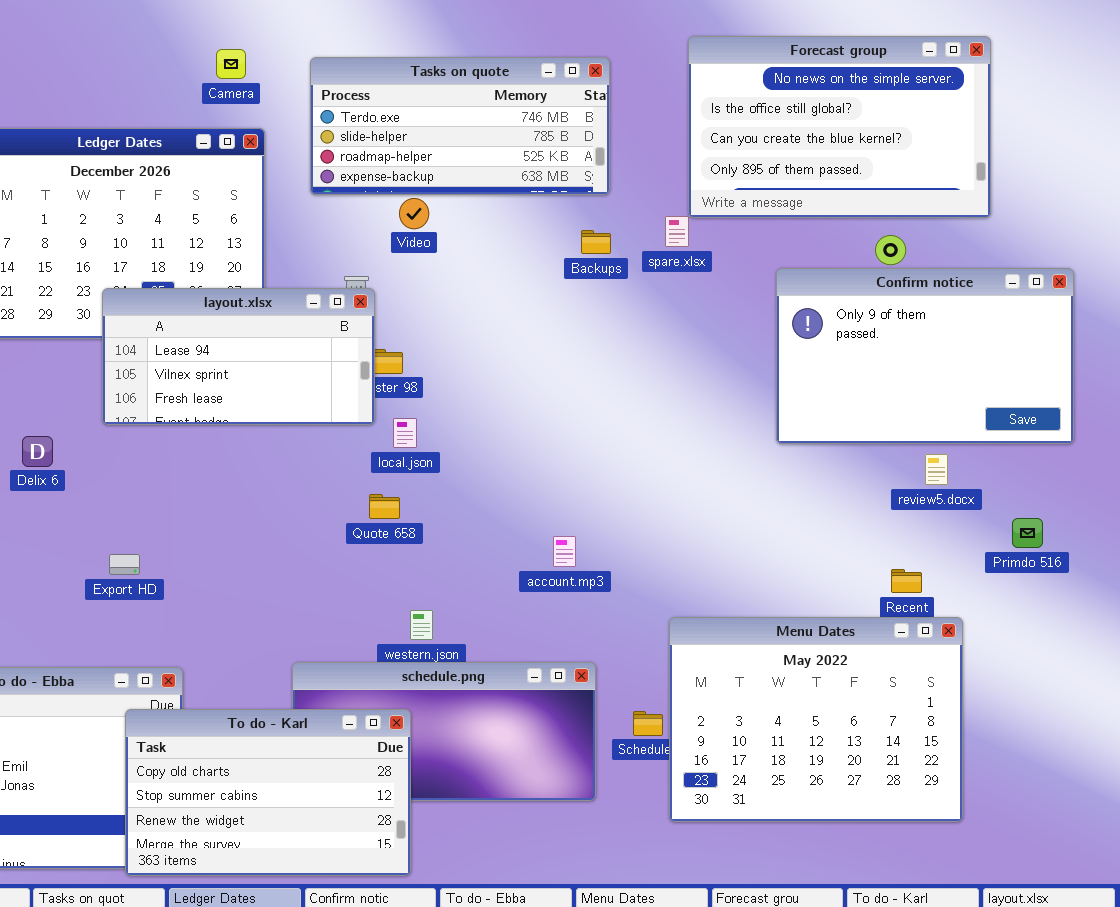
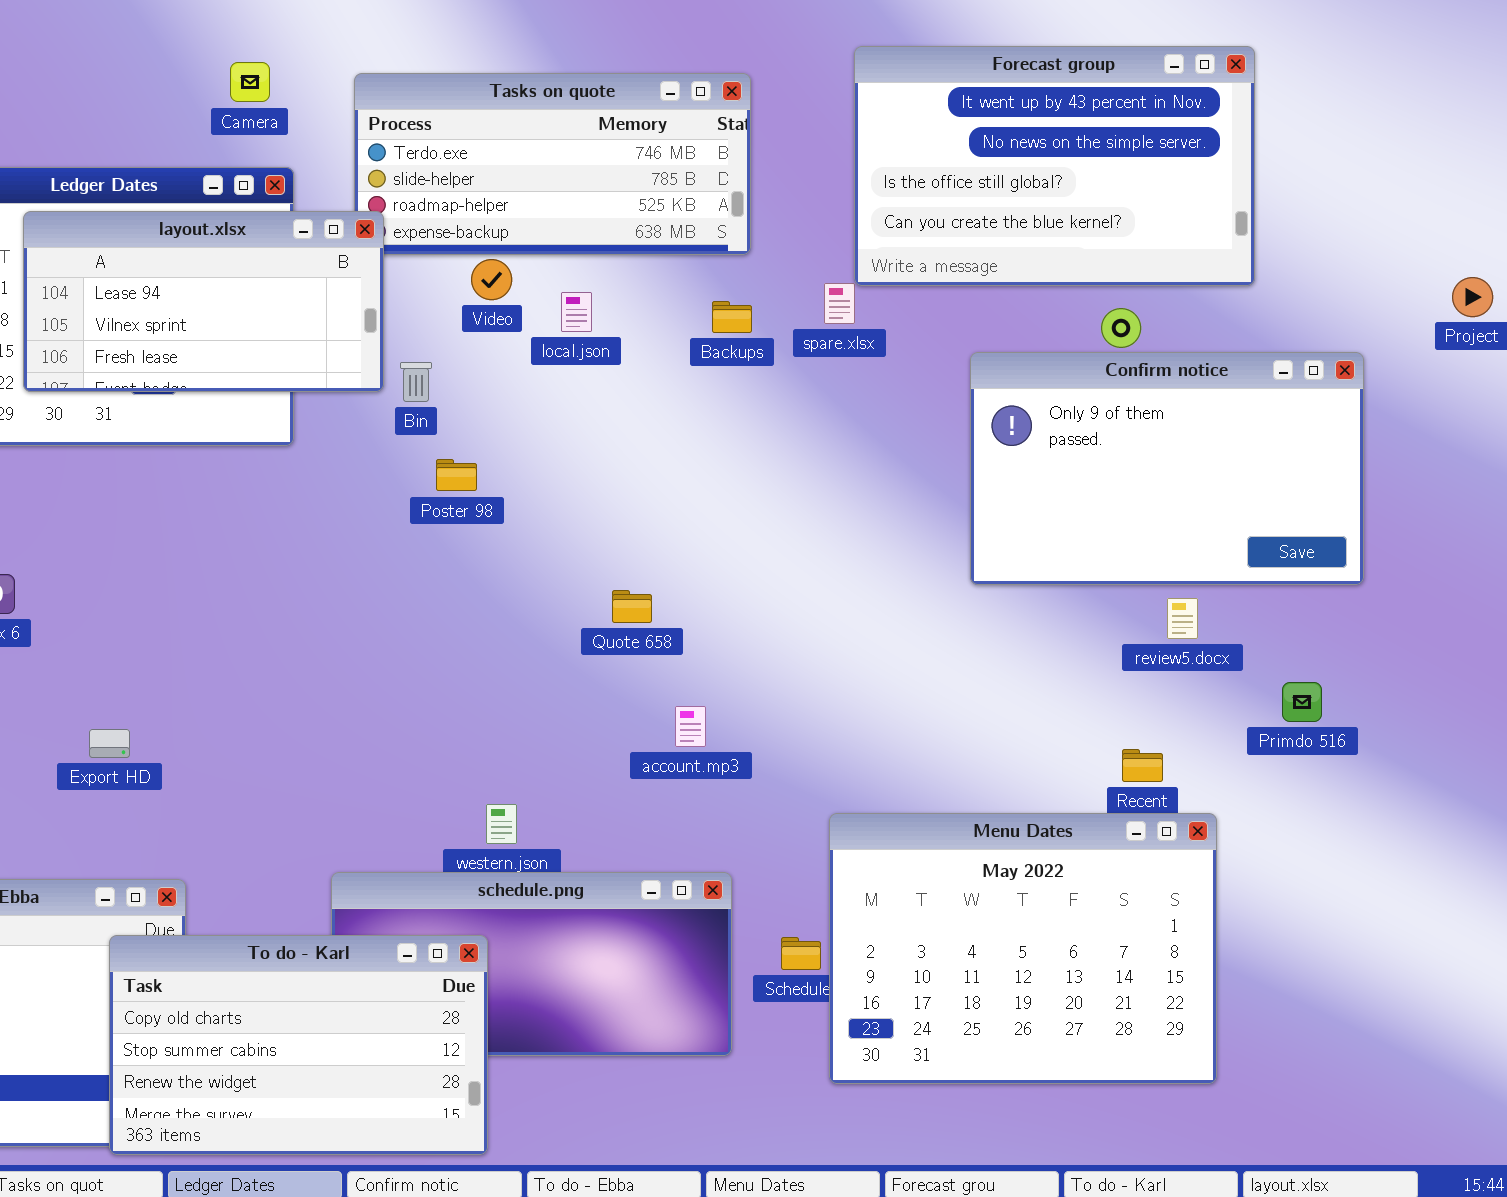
Forecast group: [688,36,991,218] -> [854,46,1255,286], scrolled up 1 row
layout.xlsx: [102,288,375,425] -> [23,211,384,392], moved
local.json: [393,418,417,448] -> [561,292,592,332], moved
Quote 658: [369,494,400,519] -> [612,590,652,623], moved

